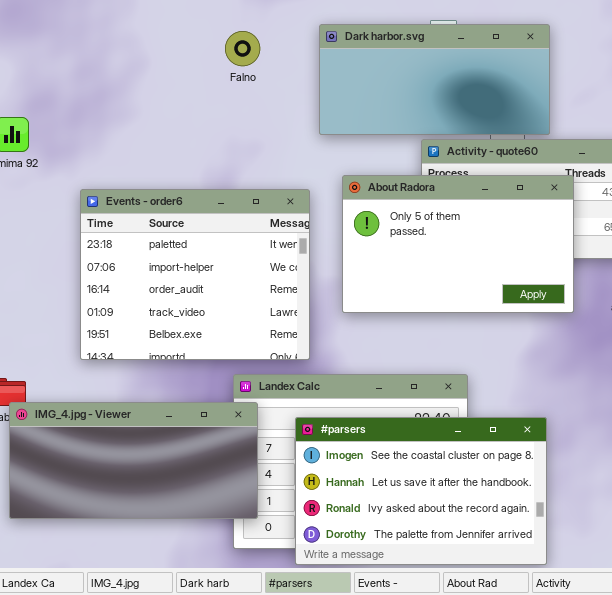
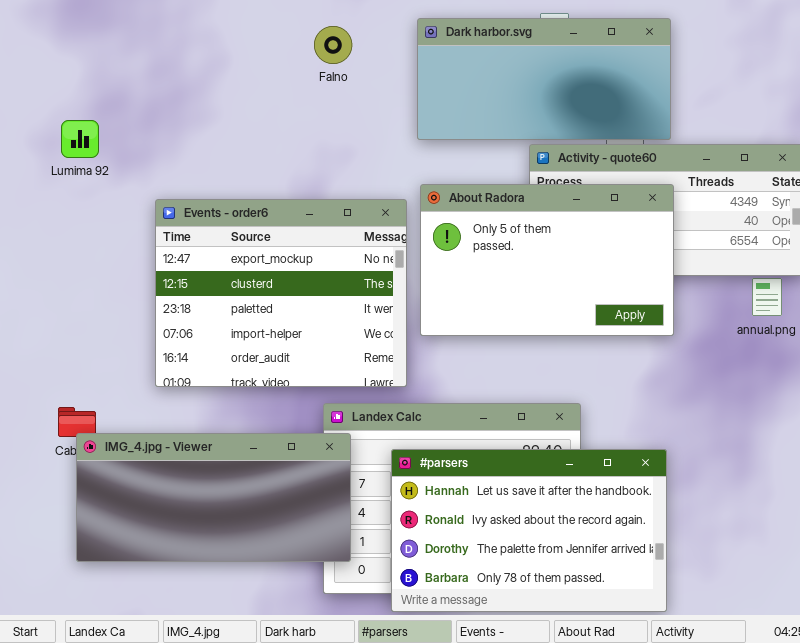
About Radora: [342,175,574,313] -> [420,184,674,336], moved
Events - order6: [80,189,310,360] -> [155,199,407,387], scrolled up 2 rows
#parsers: [295,417,547,565] -> [391,449,667,612], scrolled down 1 row

